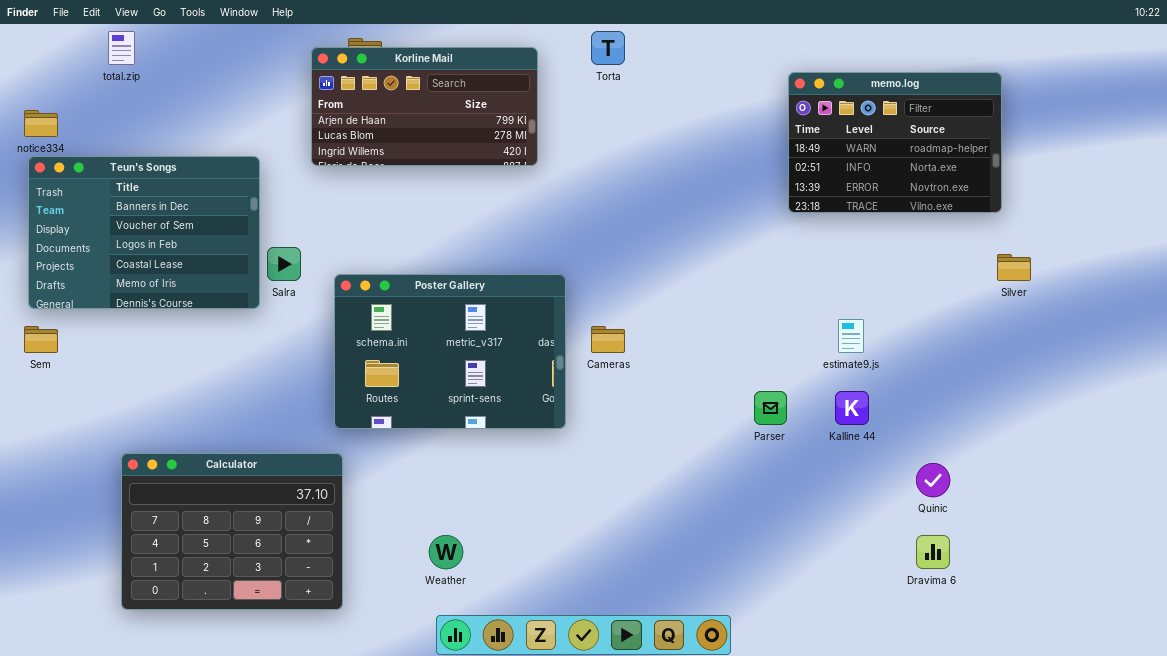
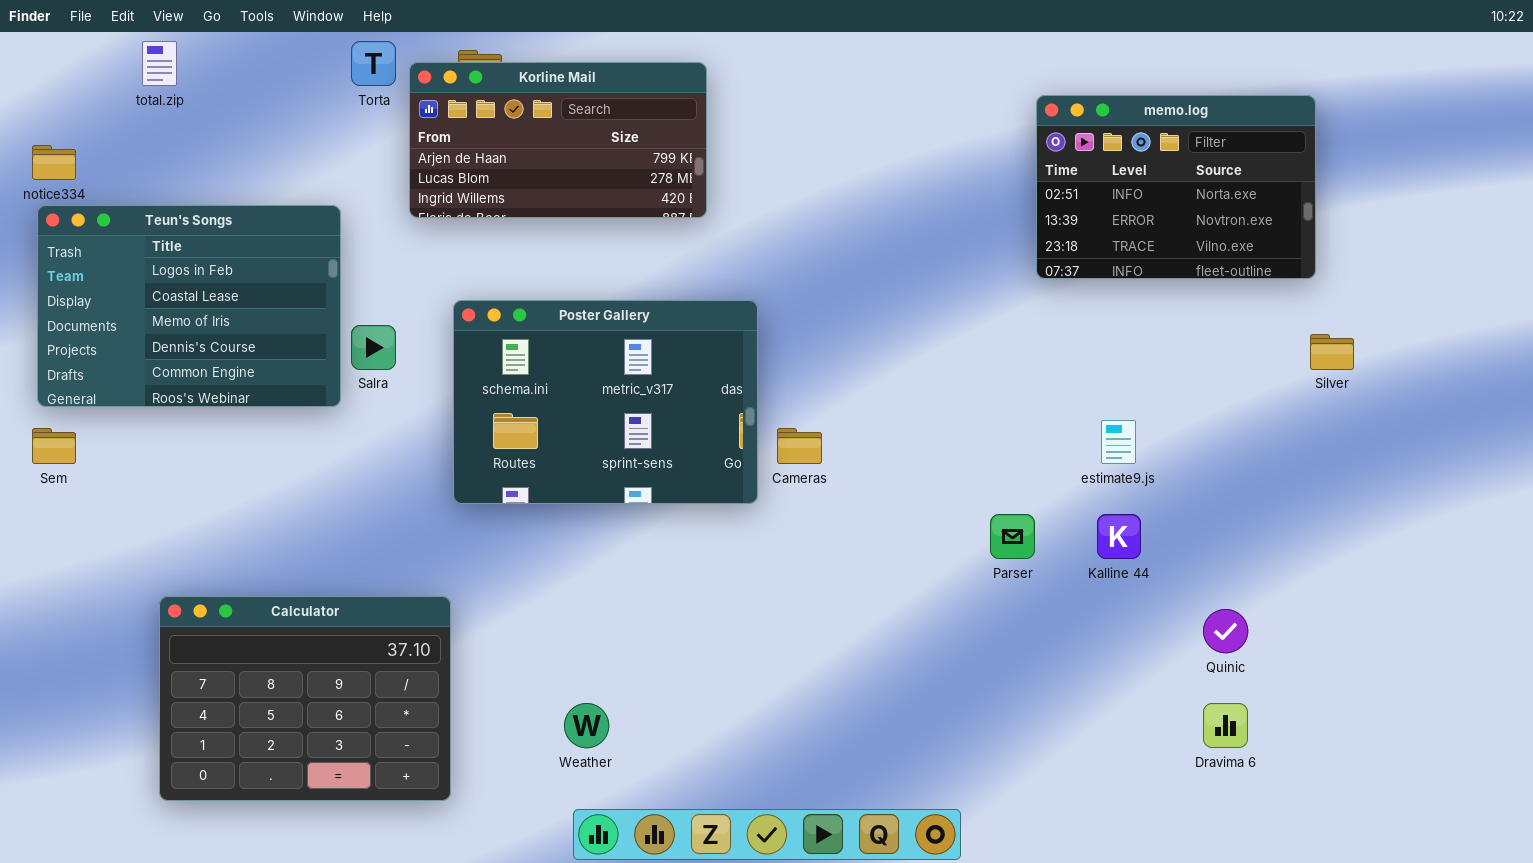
Torta: [591,31,625,65] -> [351,41,396,86], moved
memo.log: [788,72,1002,213] -> [1036,95,1316,279], scrolled down 1 row
Teun's Songs: [28,156,260,309] -> [37,205,341,407], scrolled down 2 rows
Poster Gallery: [334,274,566,429] -> [453,300,758,504], moved

